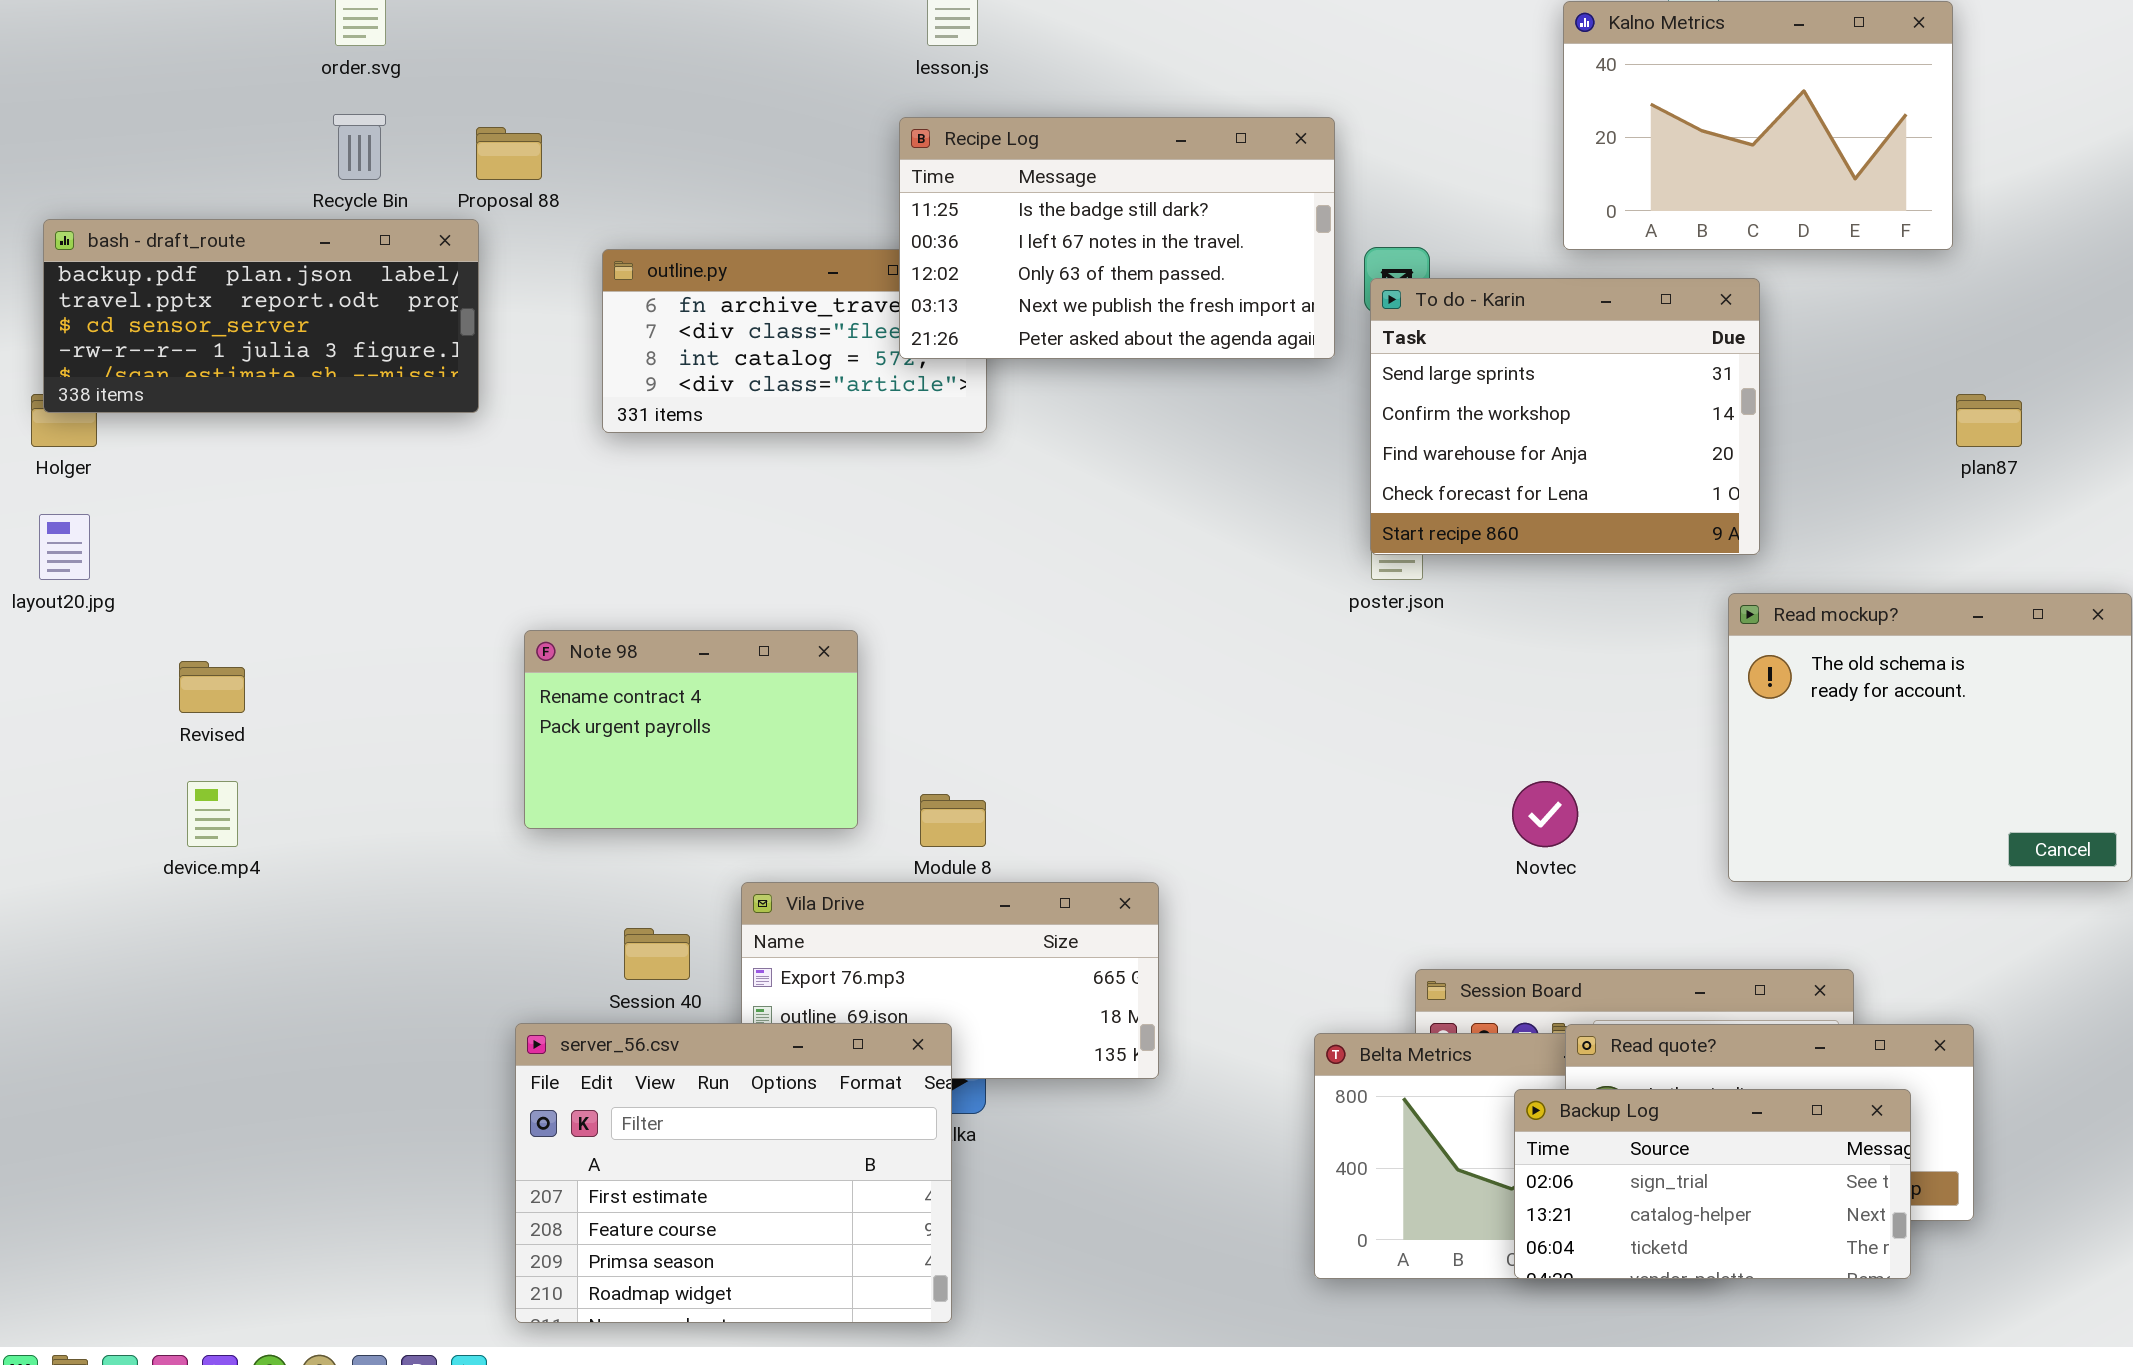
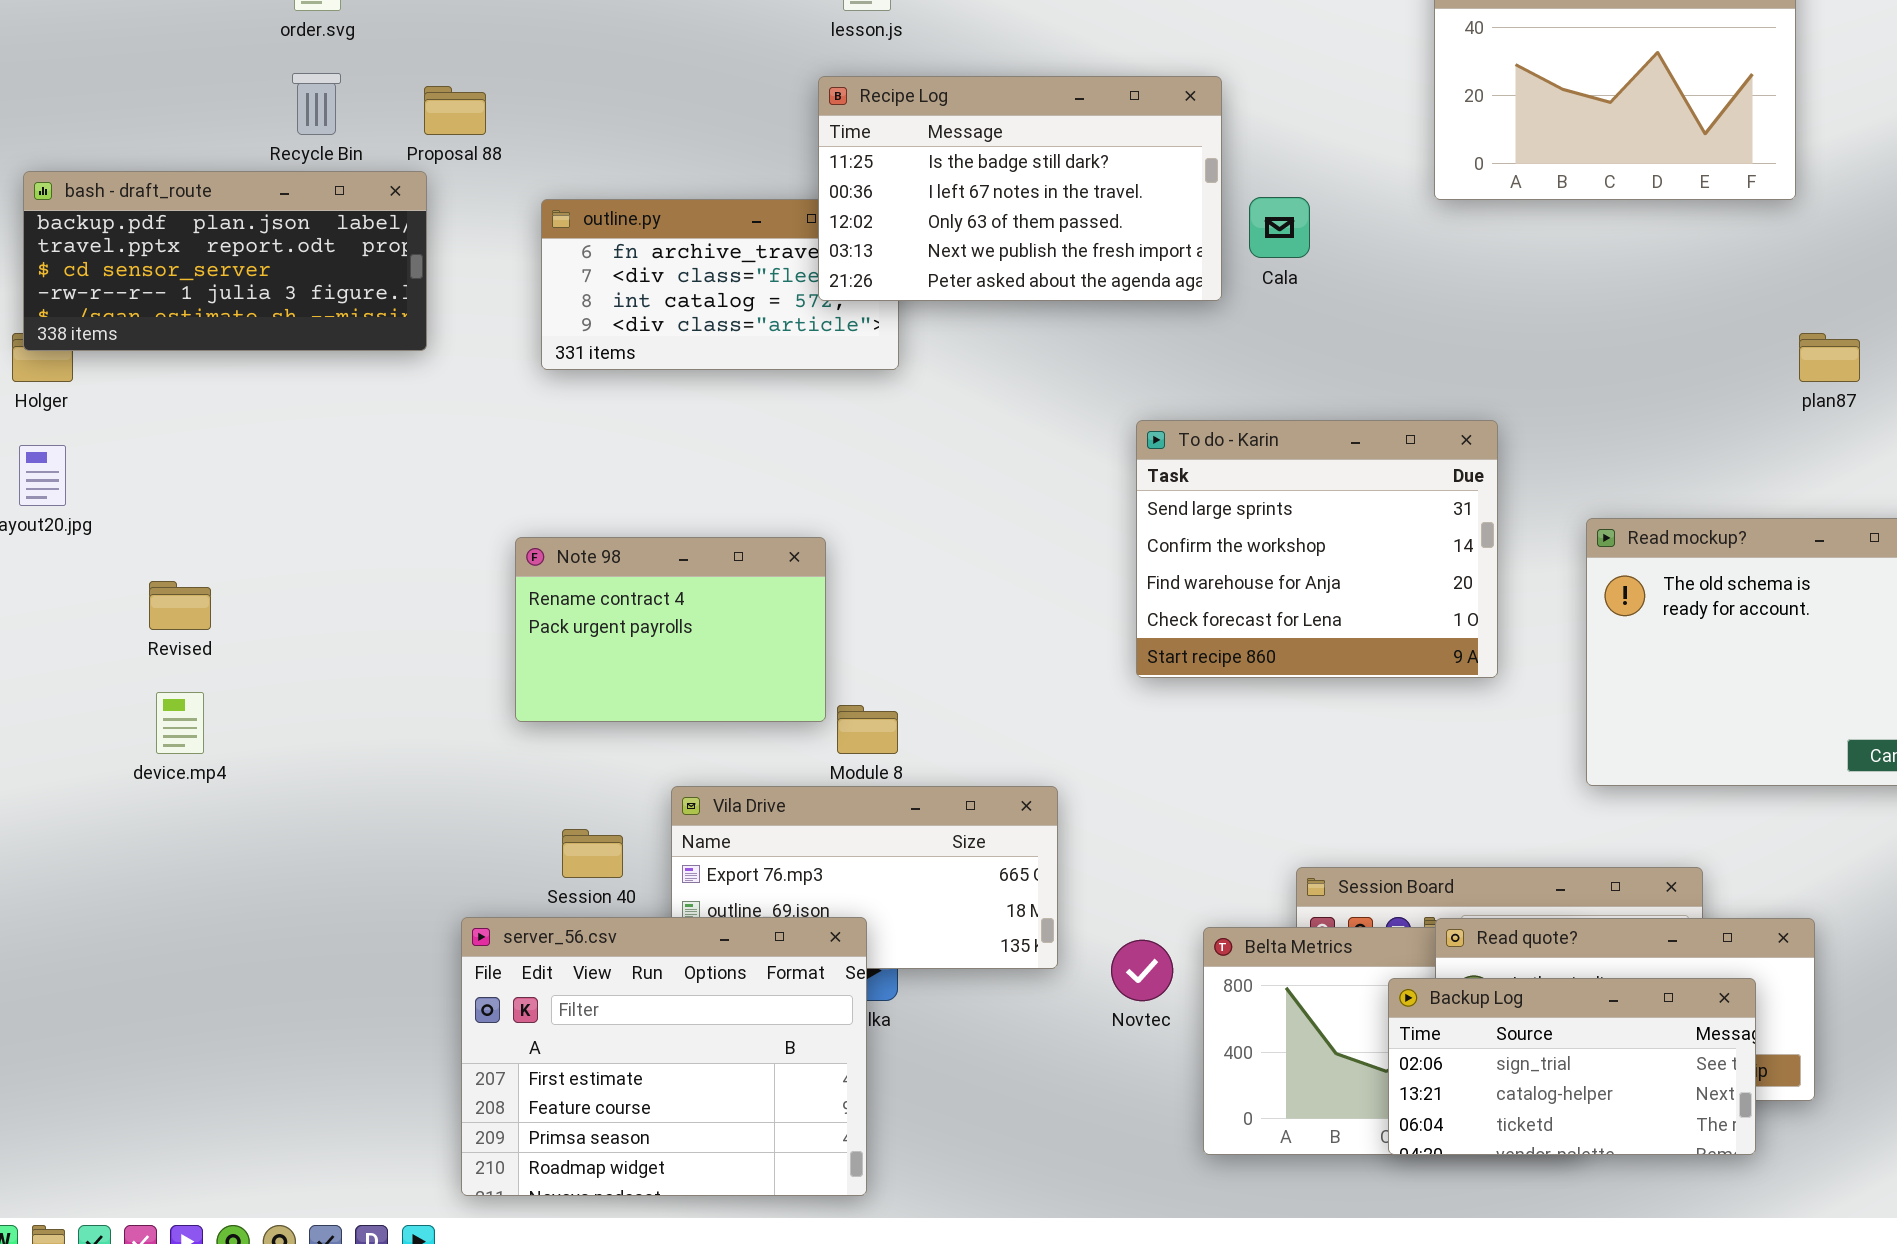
To do - Karin: [1370,278,1760,555] -> [1136,420,1498,678], moved
Note 98: [524,630,858,829] -> [515,537,826,722], moved
Novtec: [1512,781,1578,847] -> [1111,940,1173,1001], moved

